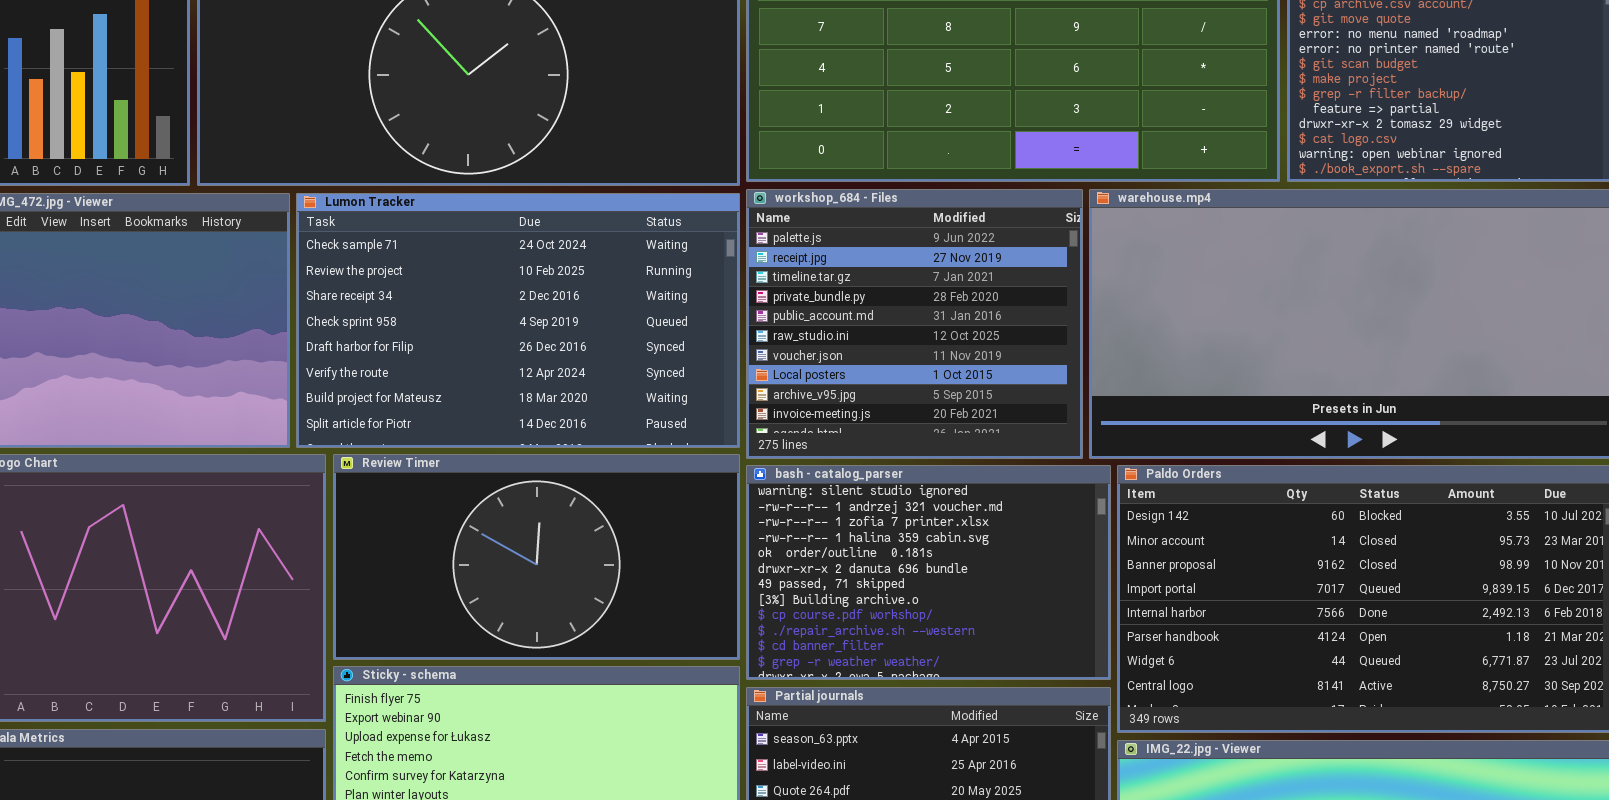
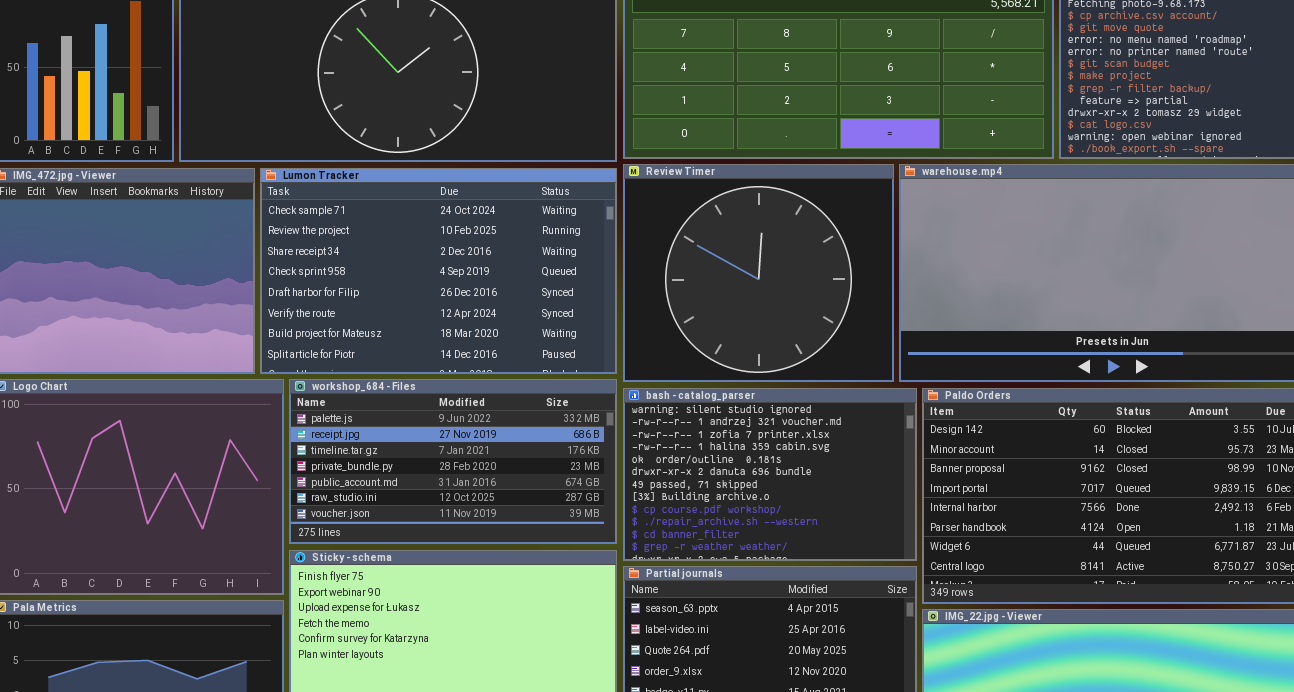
workshop_684 - Files: [746,189,1083,459] -> [289,379,617,544], moved, resized
Review Timer: [333,454,740,660] -> [623,164,894,382], moved, resized

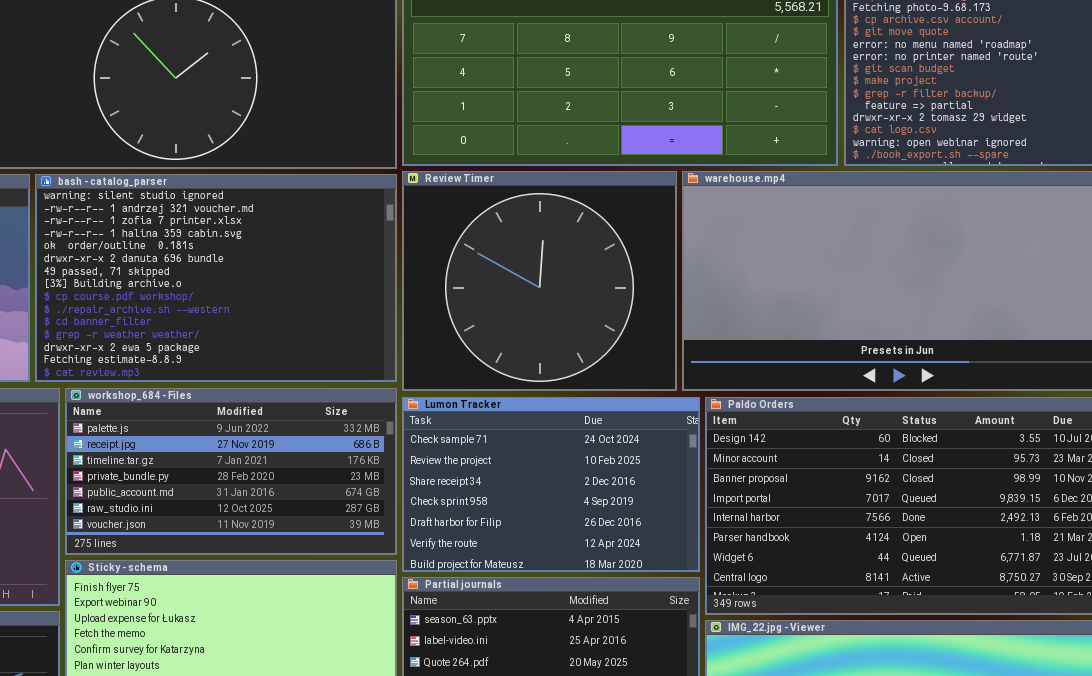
Lumon Tracker: [260,168,617,374] -> [402,397,700,572], moved, resized
bash - catalog_parser: [623,388,917,561] -> [35,174,397,382], moved, resized

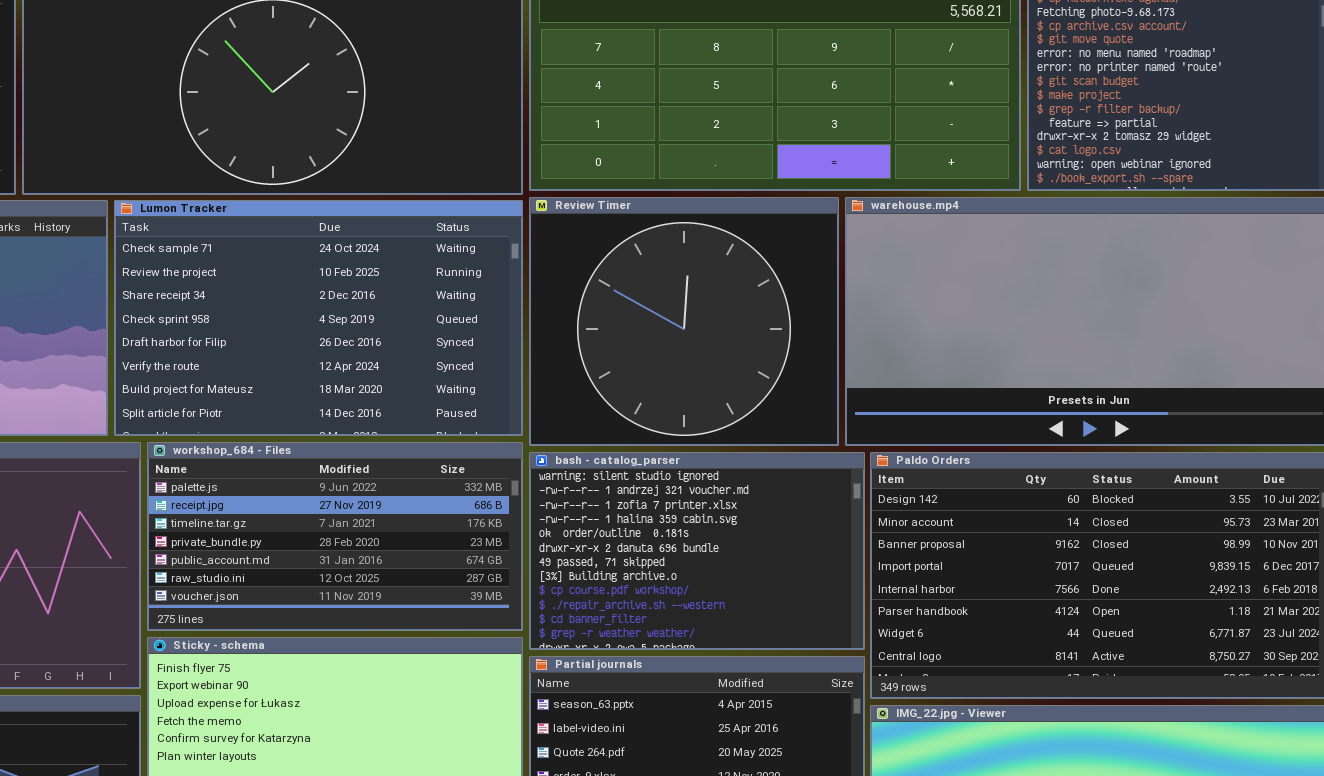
bash - catalog_parser: [35,174,397,382] -> [529,452,865,650], moved, resized
Lumon Tracker: [402,397,700,572] -> [114,200,523,436], moved, resized

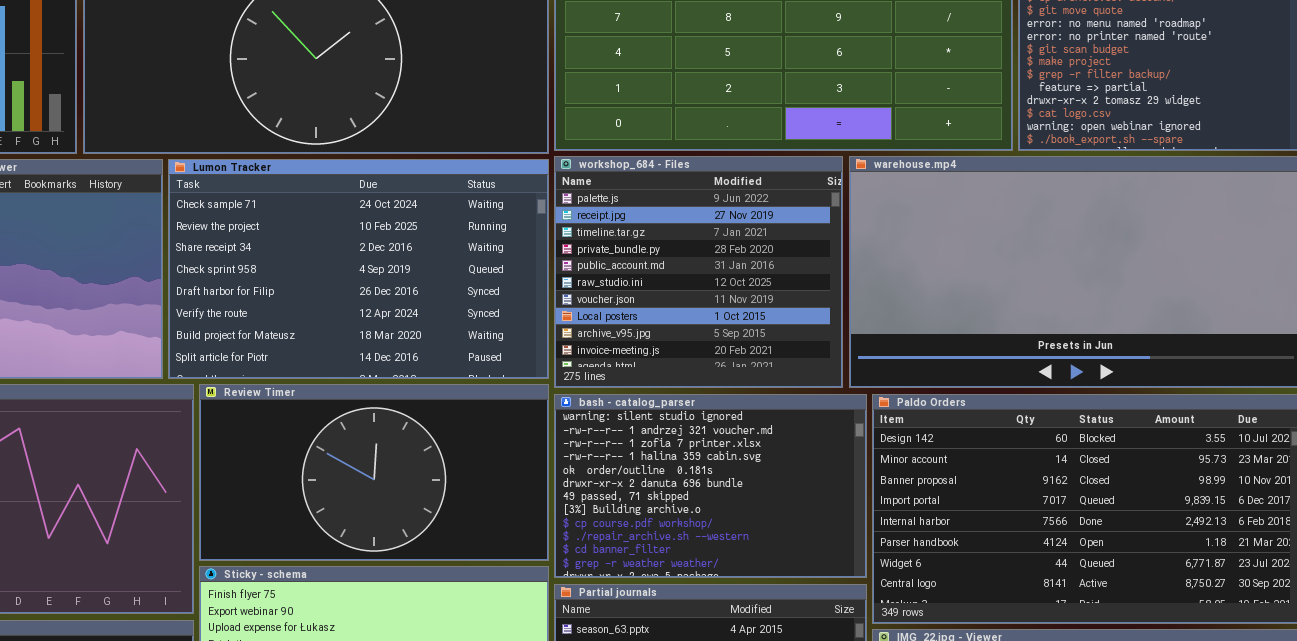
Review Timer: [529,197,839,446] -> [199,384,549,561], moved, resized
workshop_684 - Files: [147,442,523,631] -> [554,156,843,388], moved, resized

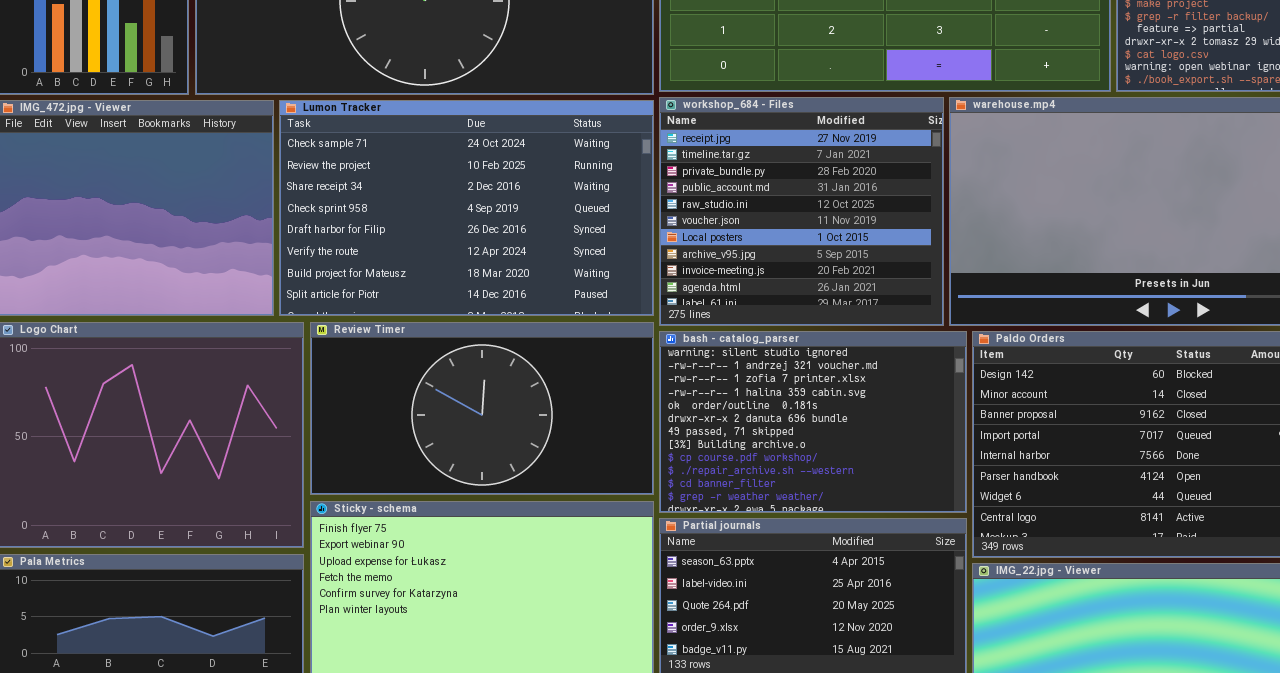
workshop_684 - Files: [554,156,843,388] -> [659,97,944,326], scrolled down 1 row

